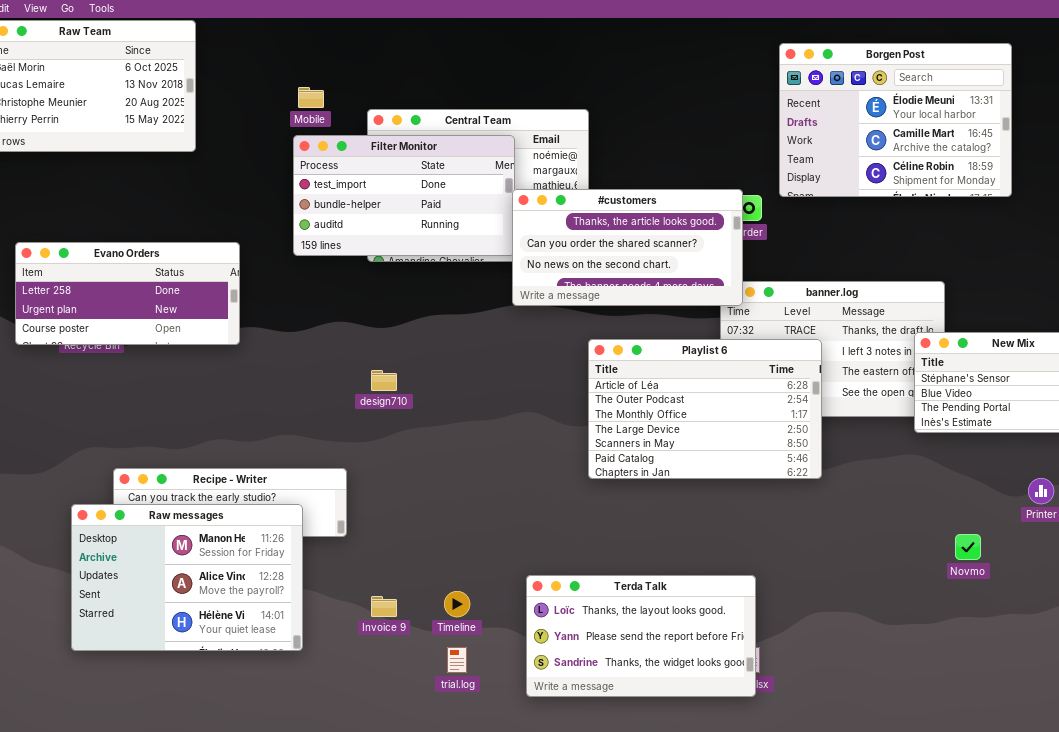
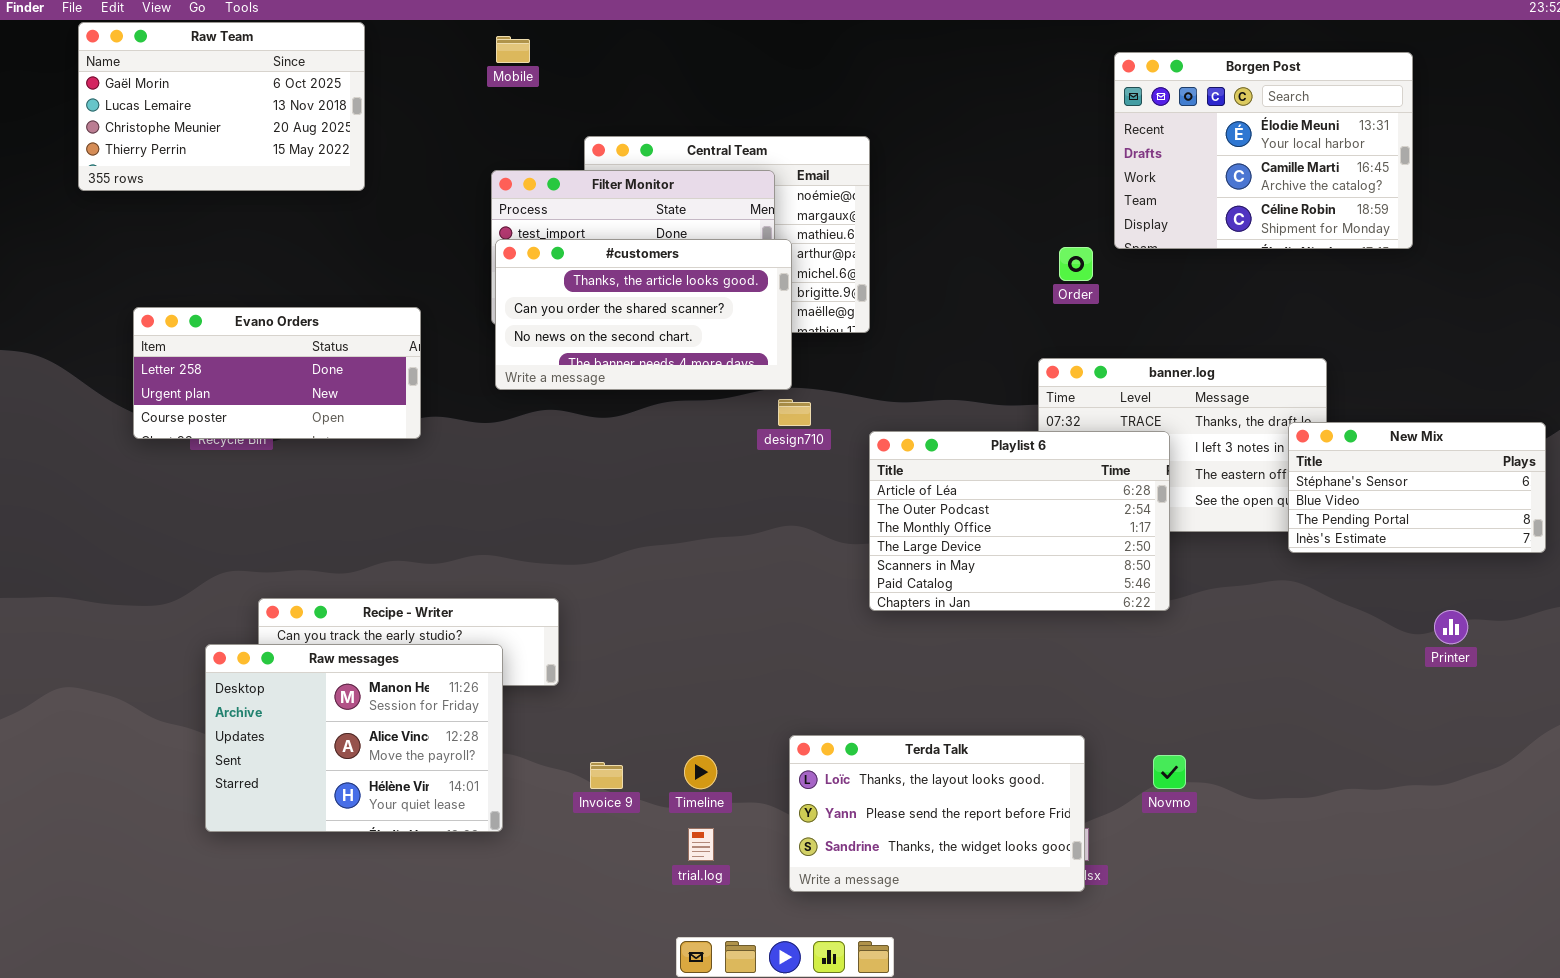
Mobile: [298,87,324,108] -> [496,36,530,63], moved
#customers: [512,189,743,306] -> [495,239,792,390], moved
design710: [371,370,397,391] -> [778,399,811,426], moved
Novmo: [955,534,981,560] -> [1153,755,1186,789], moved

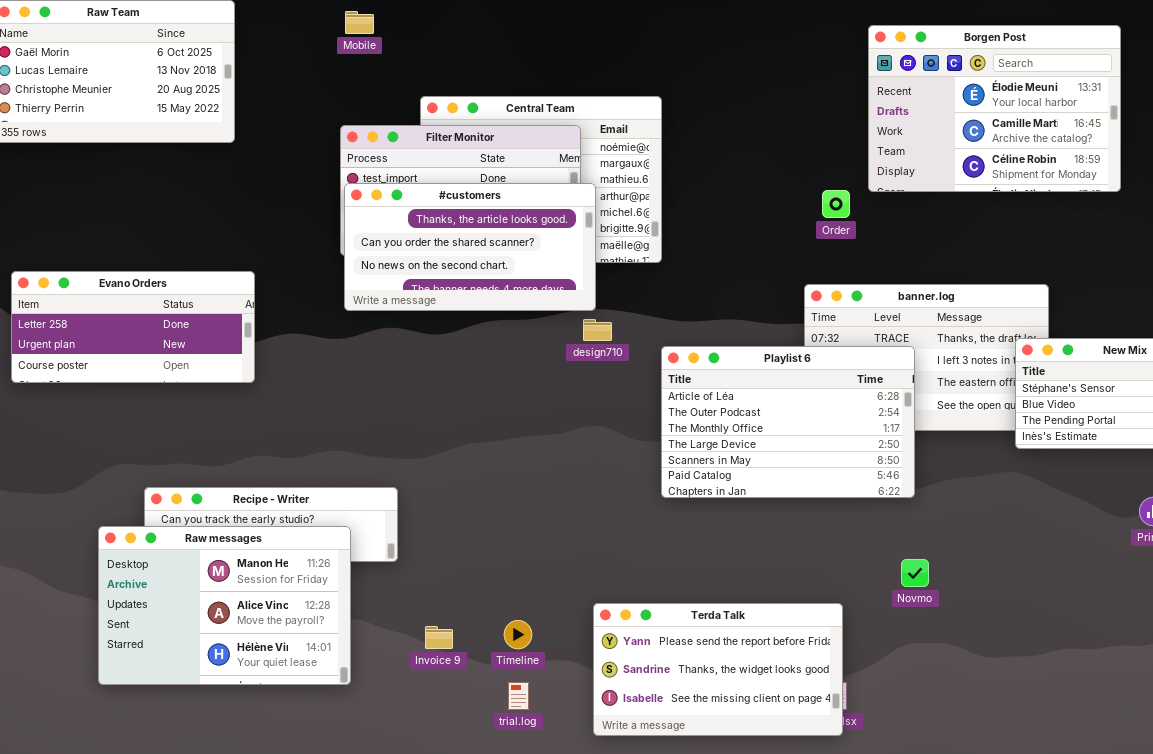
Evano Orders: [133,307,421,439] -> [11,271,255,383], moved
Terda Talk: [789,735,1085,892] -> [593,603,843,736], scrolled down 1 row
Novmo: [1153,755,1186,789] -> [901,559,929,587], moved

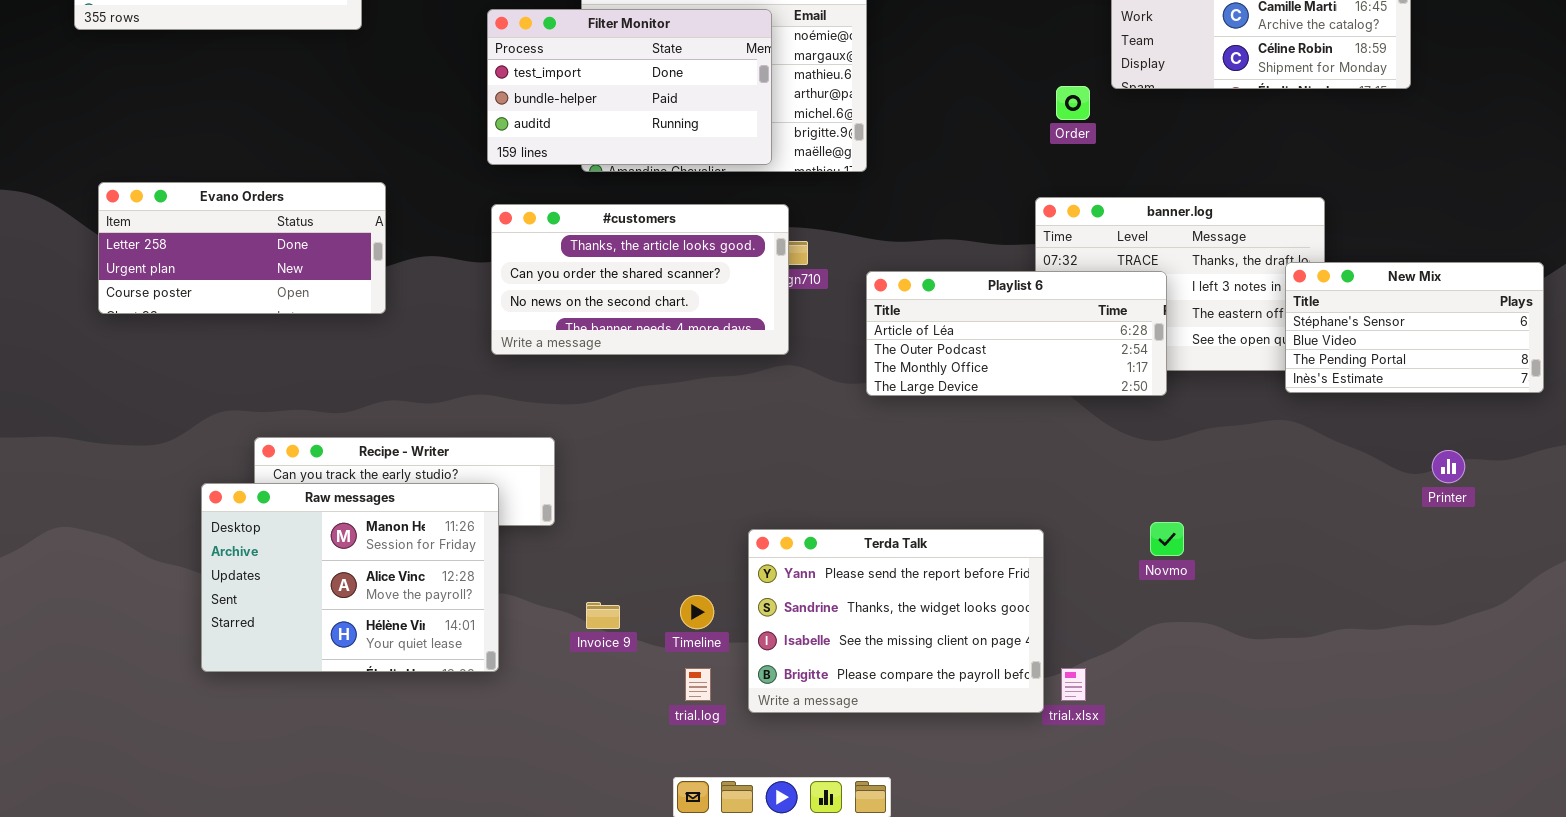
#customers: [344,183,596,311] -> [491,204,789,355], moved
Playlist 6: [661,346,915,498] -> [866,271,1167,396], resized
Terda Talk: [593,603,843,736] -> [748,529,1044,713], moved, resized

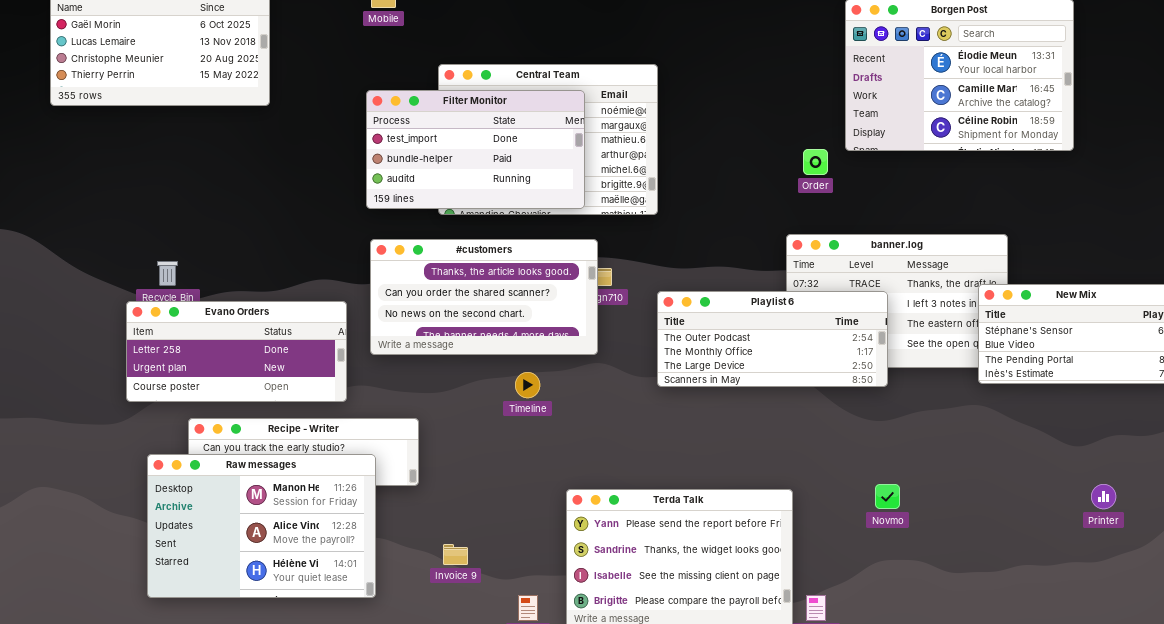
Evano Orders: [98,182,386,314] -> [126,301,347,402], moved
Playlist 6: [866,271,1167,396] -> [657,291,888,387], scrolled down 1 row
Printer: [1432,450,1465,483] -> [1091,484,1116,509], moved
Timeline: [680,595,714,629] -> [515,372,540,398], moved

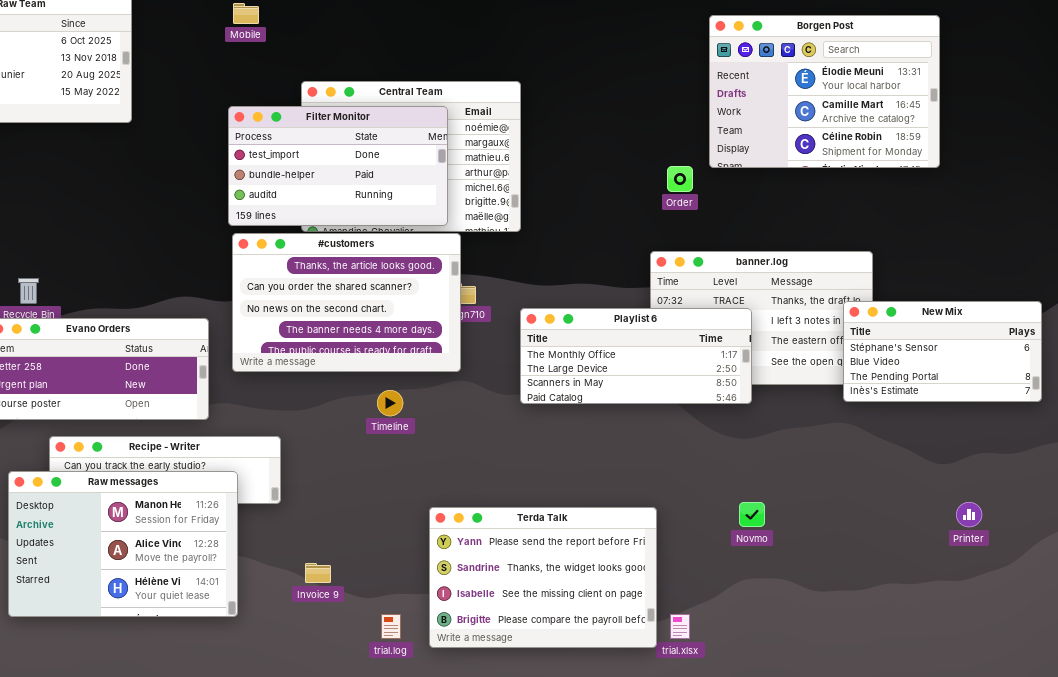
#customers: [370,239,598,355] -> [232,233,461,372], resized
Playlist 6: [657,291,888,387] -> [520,308,752,404], scrolled down 1 row

